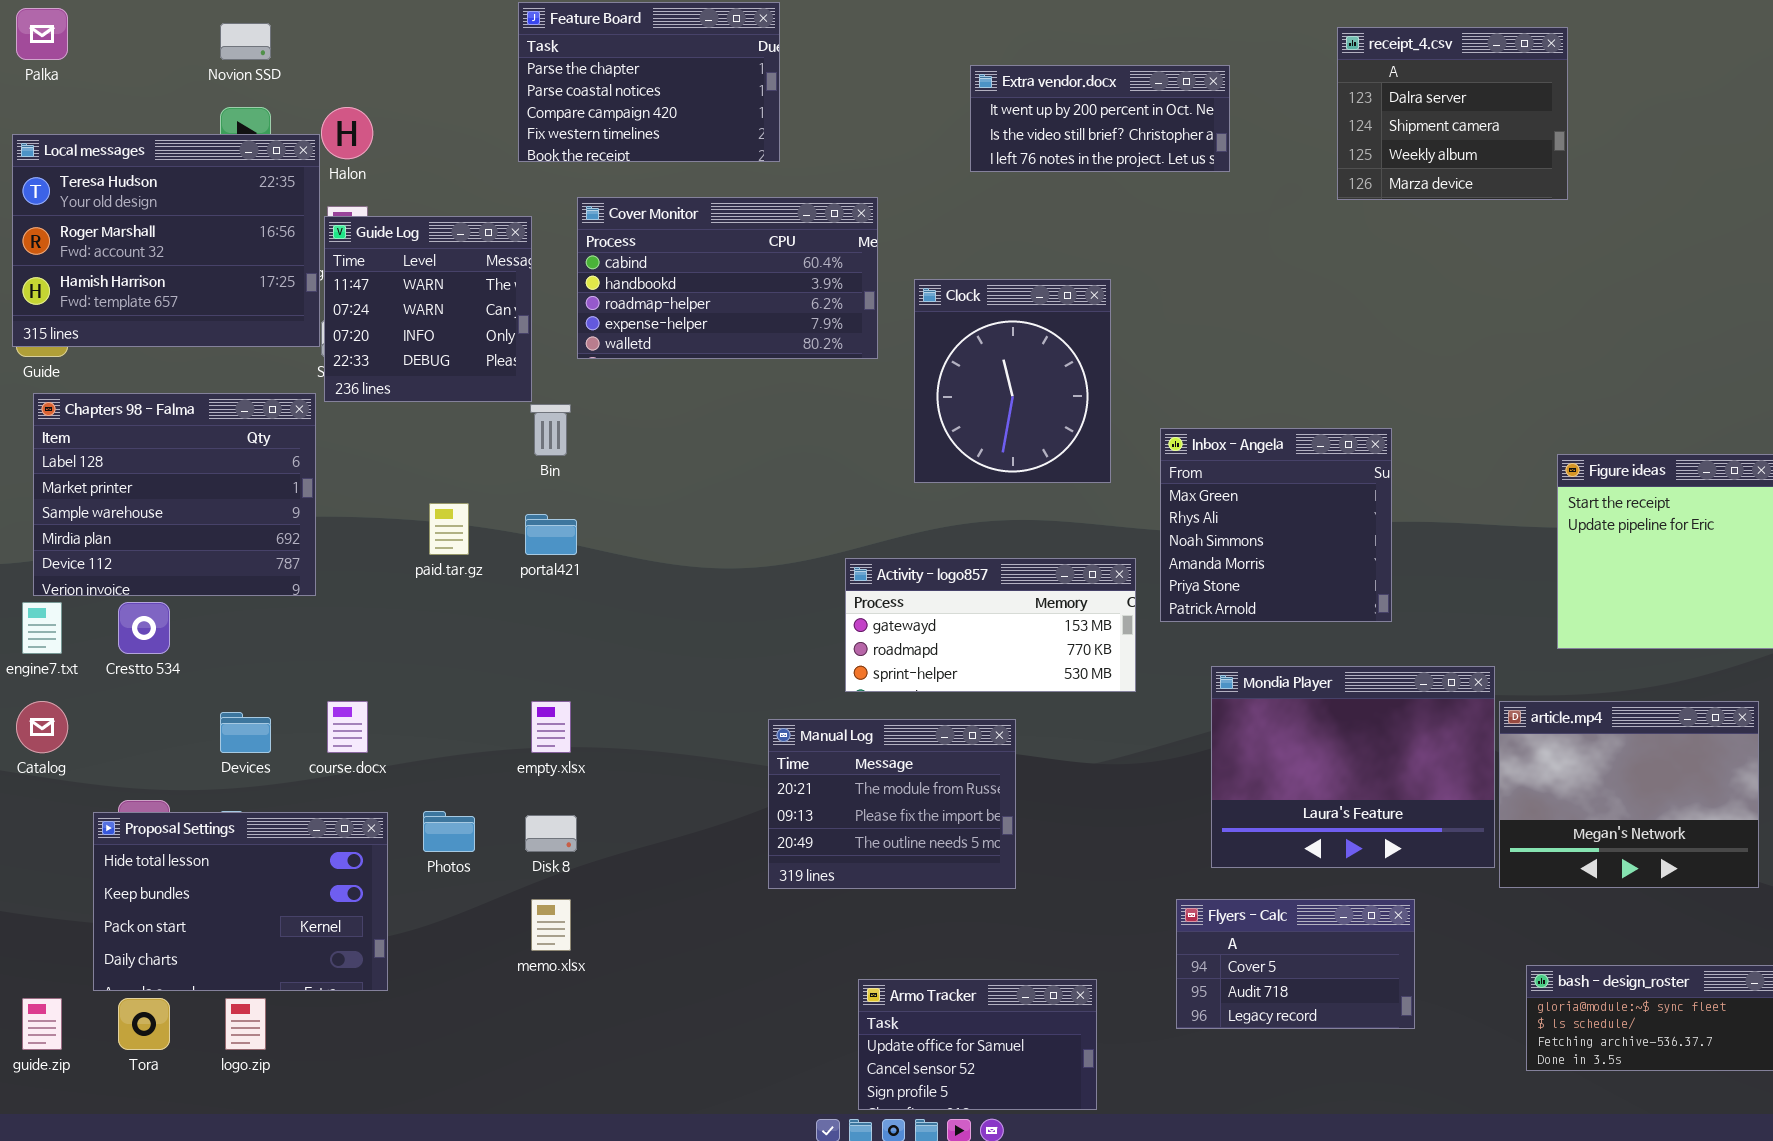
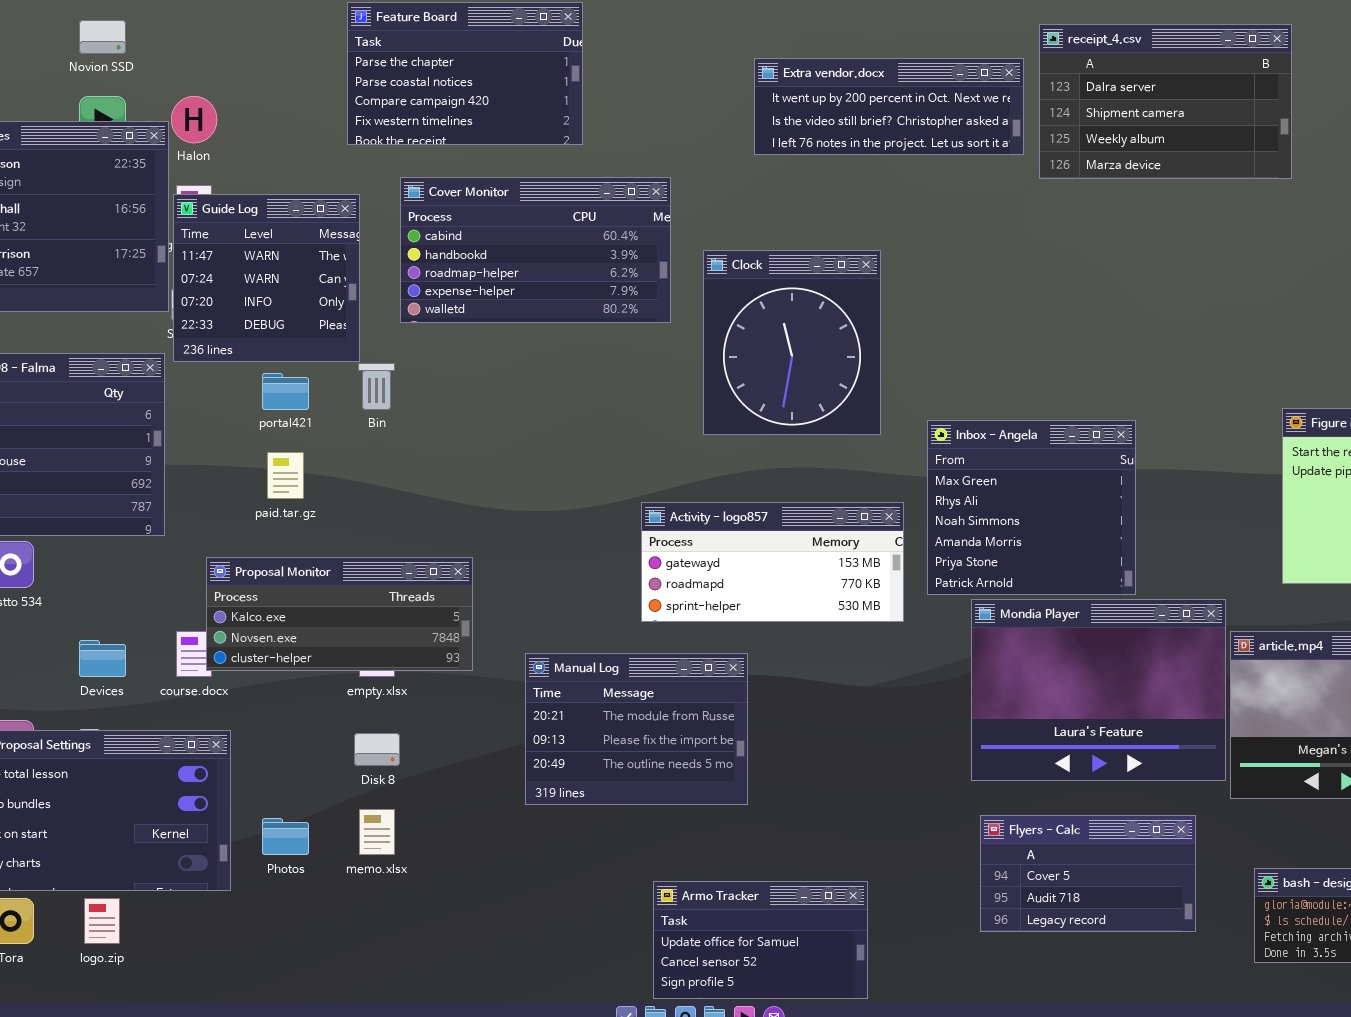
receipt_4.csv: [1337,27,1568,200] -> [1039,24,1292,179], resized
Extra vendor.docx: [970,65,1230,172] -> [754,58,1024,155], resized
Inbox - Angela: [1160,428,1392,622] -> [927,420,1136,595], moved
portal421: [525,514,577,555] -> [262,373,309,410], moved
Proposal Monitor: none -> [206,557,473,671], opened
Manual Log: [768,719,1016,889] -> [525,653,748,805], moved
Photos: [423,811,475,852] -> [262,818,309,855], moved
Flyers - Calc: [1176,899,1415,1029] -> [980,815,1196,932], moved

